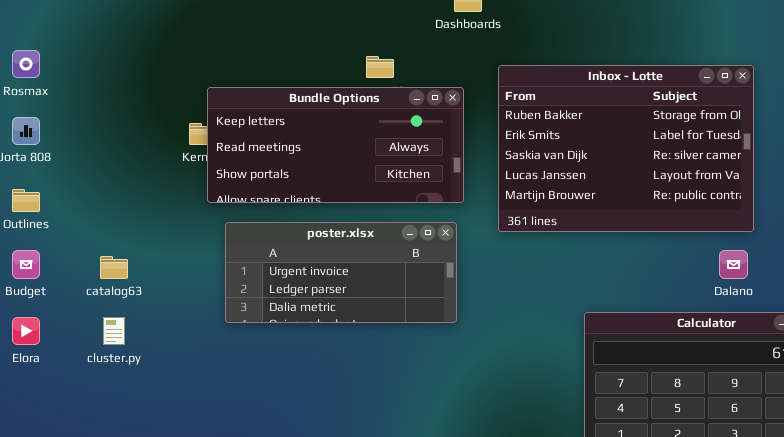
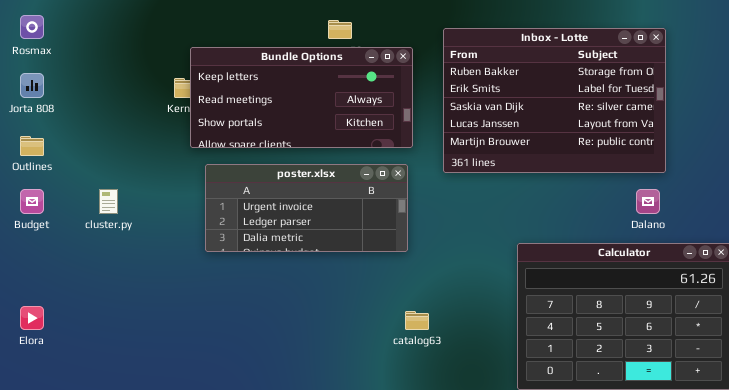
catalog63: [100,256,128,279] -> [405,311,429,330], moved
Elora: [12,317,40,345] -> [20,306,44,330], moved
cluster.py: [103,317,125,345] -> [99,189,118,214], moved

